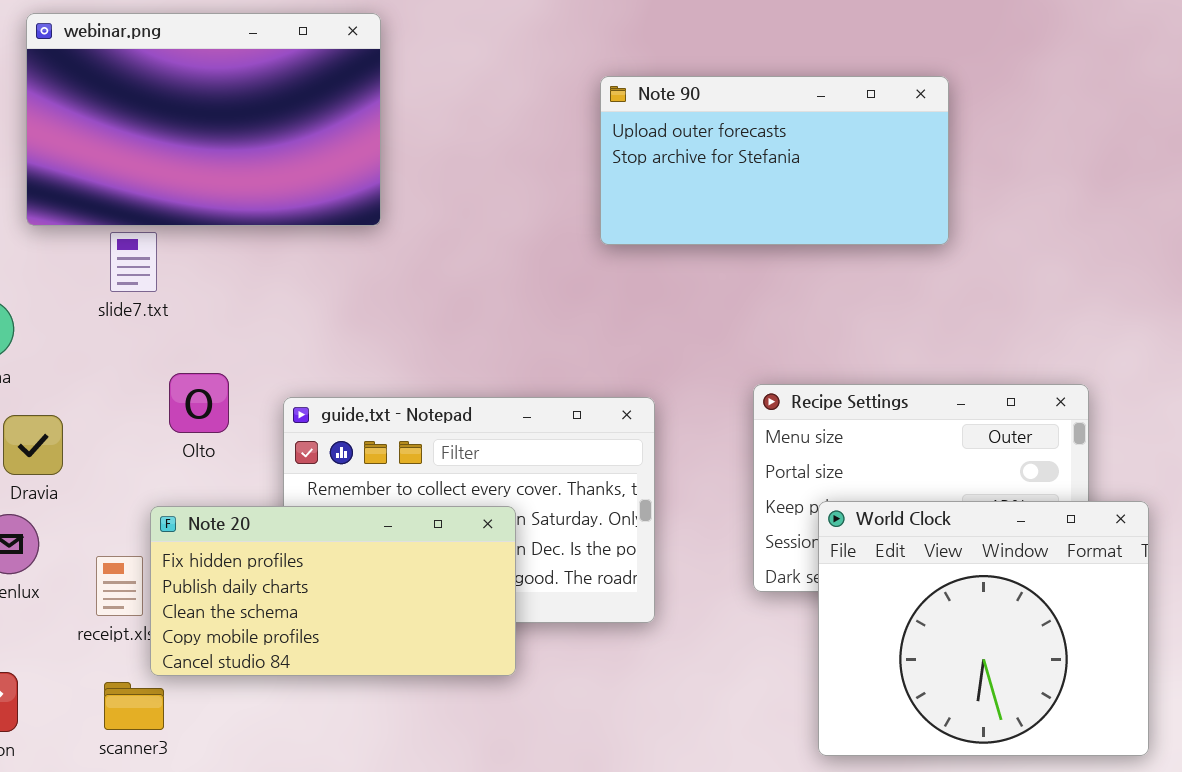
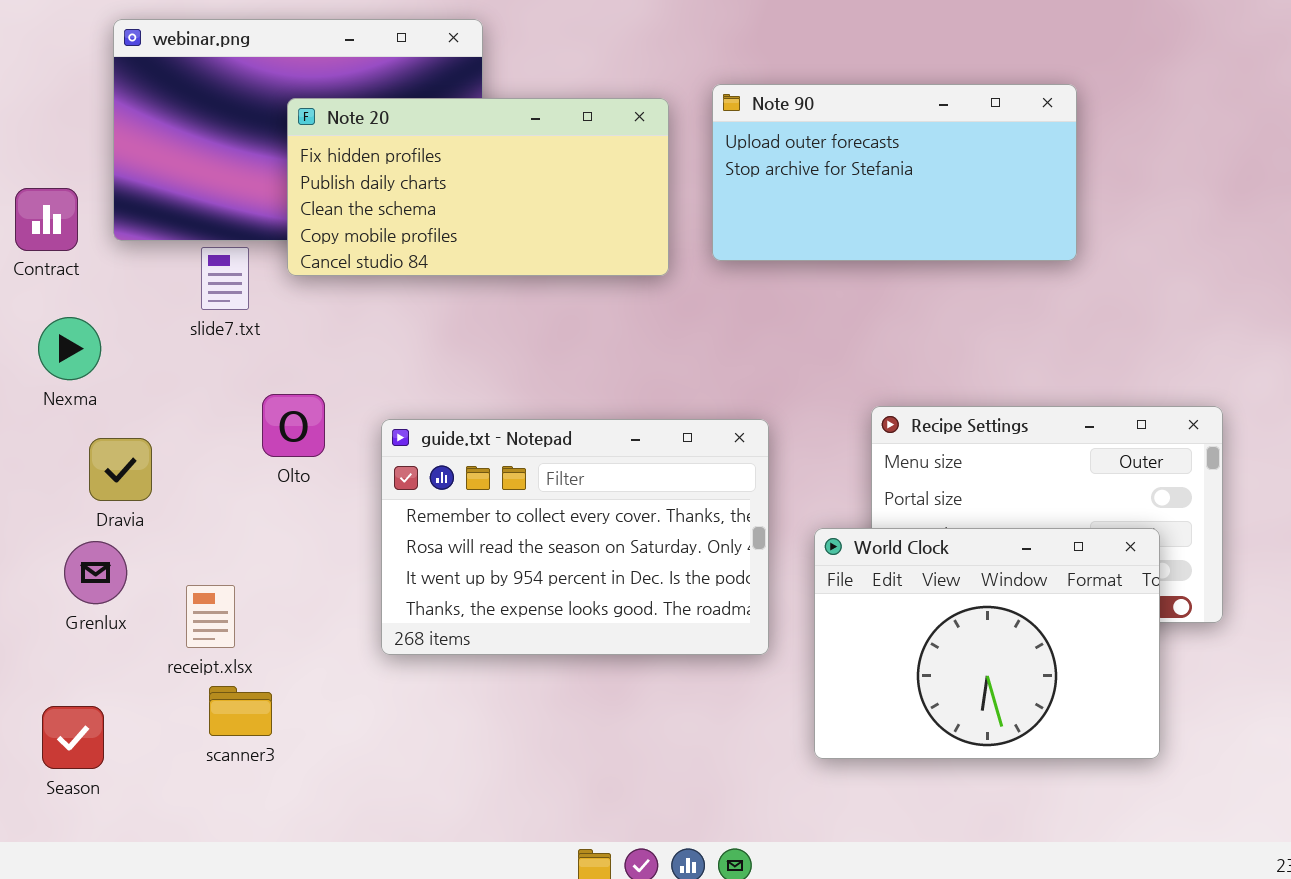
World Clock: [818,501,1149,756] -> [814,528,1160,759], moved, resized
Note 20: [150,506,516,676] -> [287,98,669,276], moved
scanner3: [104,682,164,730] -> [209,686,272,736], moved

